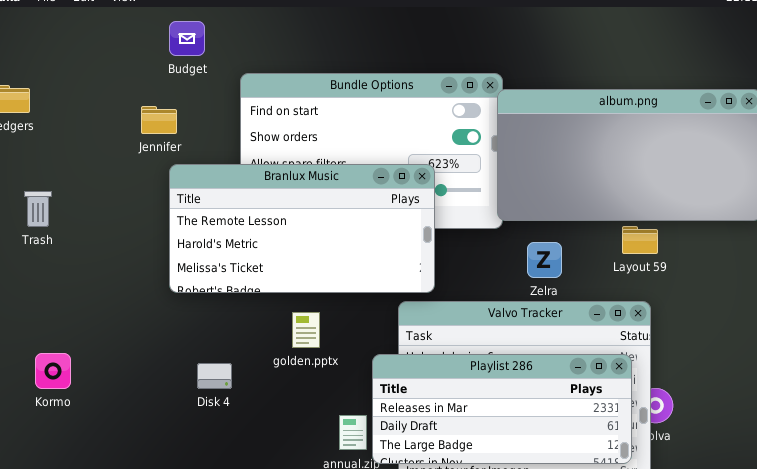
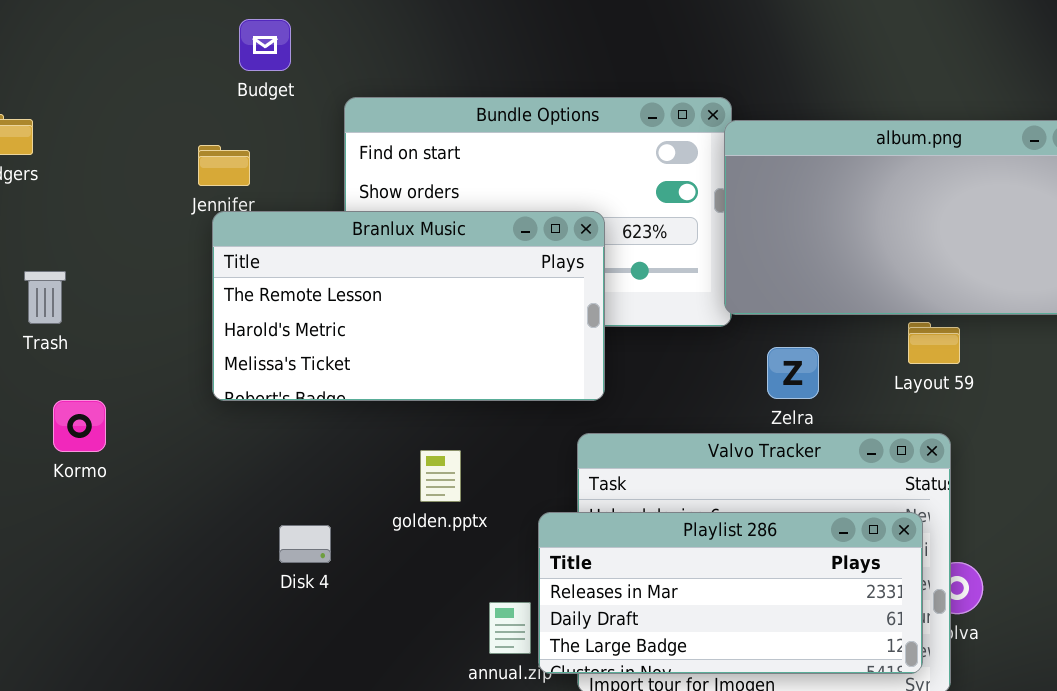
Branlux Music: [169,164,435,293] -> [212,211,605,401], moved
Kormo: [35,353,71,389] -> [53,400,106,452], moved

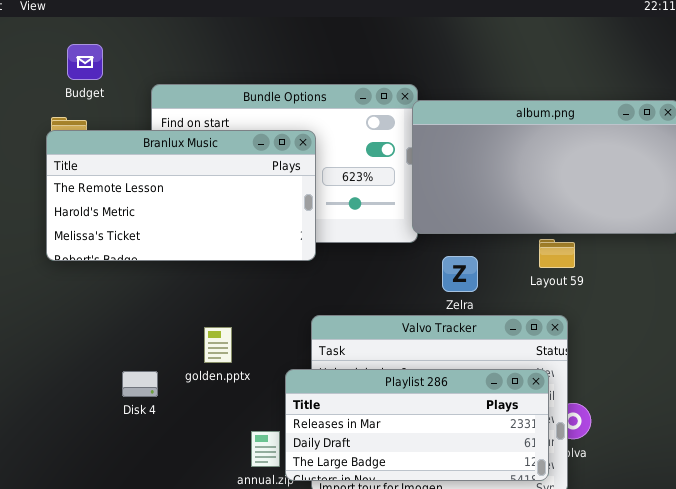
Budget: [239,19,291,71] -> [67,44,103,80], moved
Branlux Music: [212,211,605,401] -> [46,130,316,261], moved
Disk 4: [279,525,331,563] -> [122,371,158,397], moved

